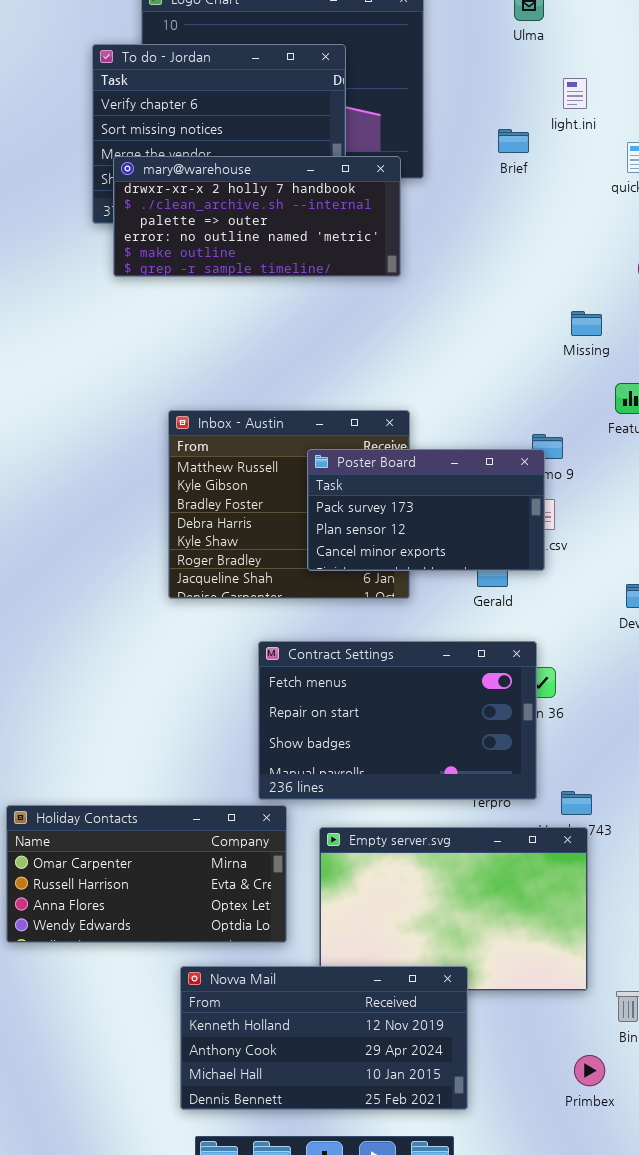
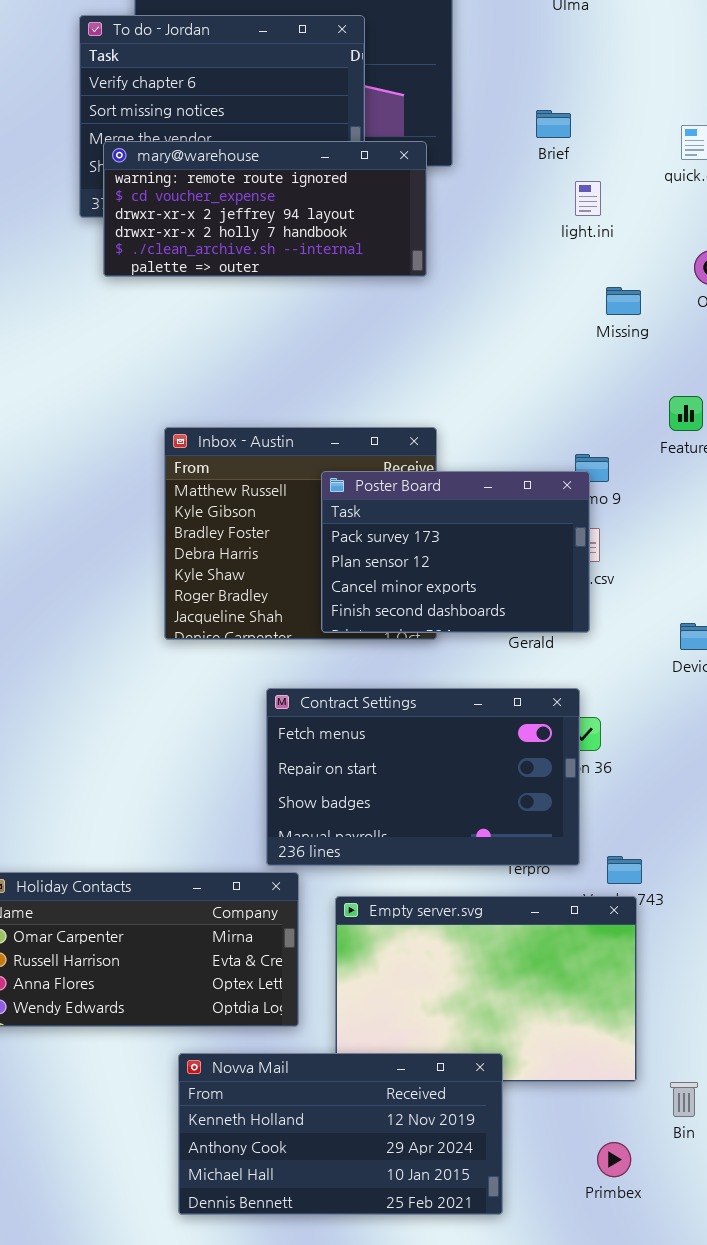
light.ini: [563,78,587,109] -> [575,181,601,216], moved
mary@warehouse: [113,156,401,277] -> [103,141,427,277], scrolled up 3 rows
Missing: [571,311,602,336] -> [606,287,641,315], moved
Poster Board: [307,449,545,571] -> [321,471,590,633], resized
Primbex: [574,1055,605,1086] -> [597,1142,631,1177], moved

